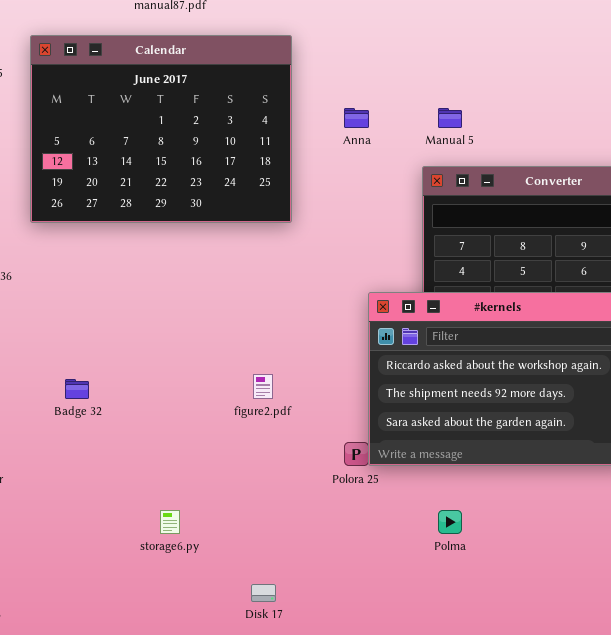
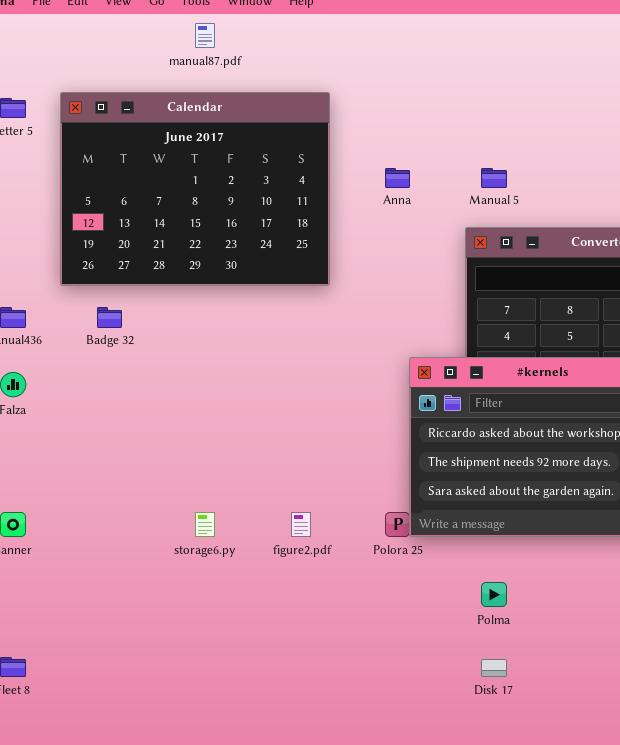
figure2.pdf: [253,374,273,399] -> [291,512,311,537], moved
Badge 32: [65,379,89,399] -> [97,307,122,328], moved
storage6.py: [160,510,180,534] -> [195,512,215,537], moved
Disk 17: [251,584,276,602] -> [481,659,507,677], moved

